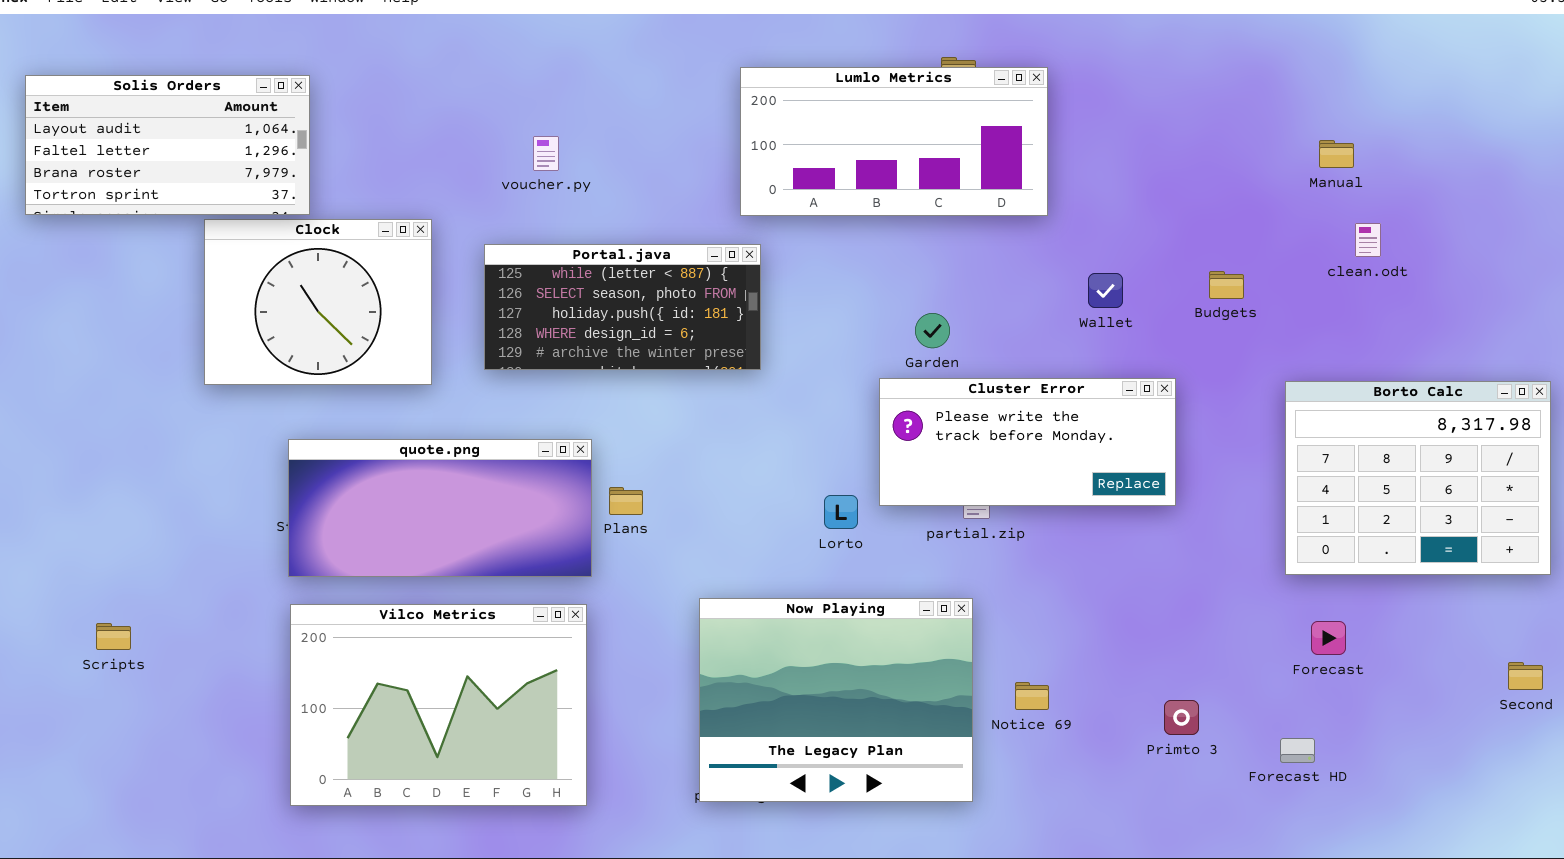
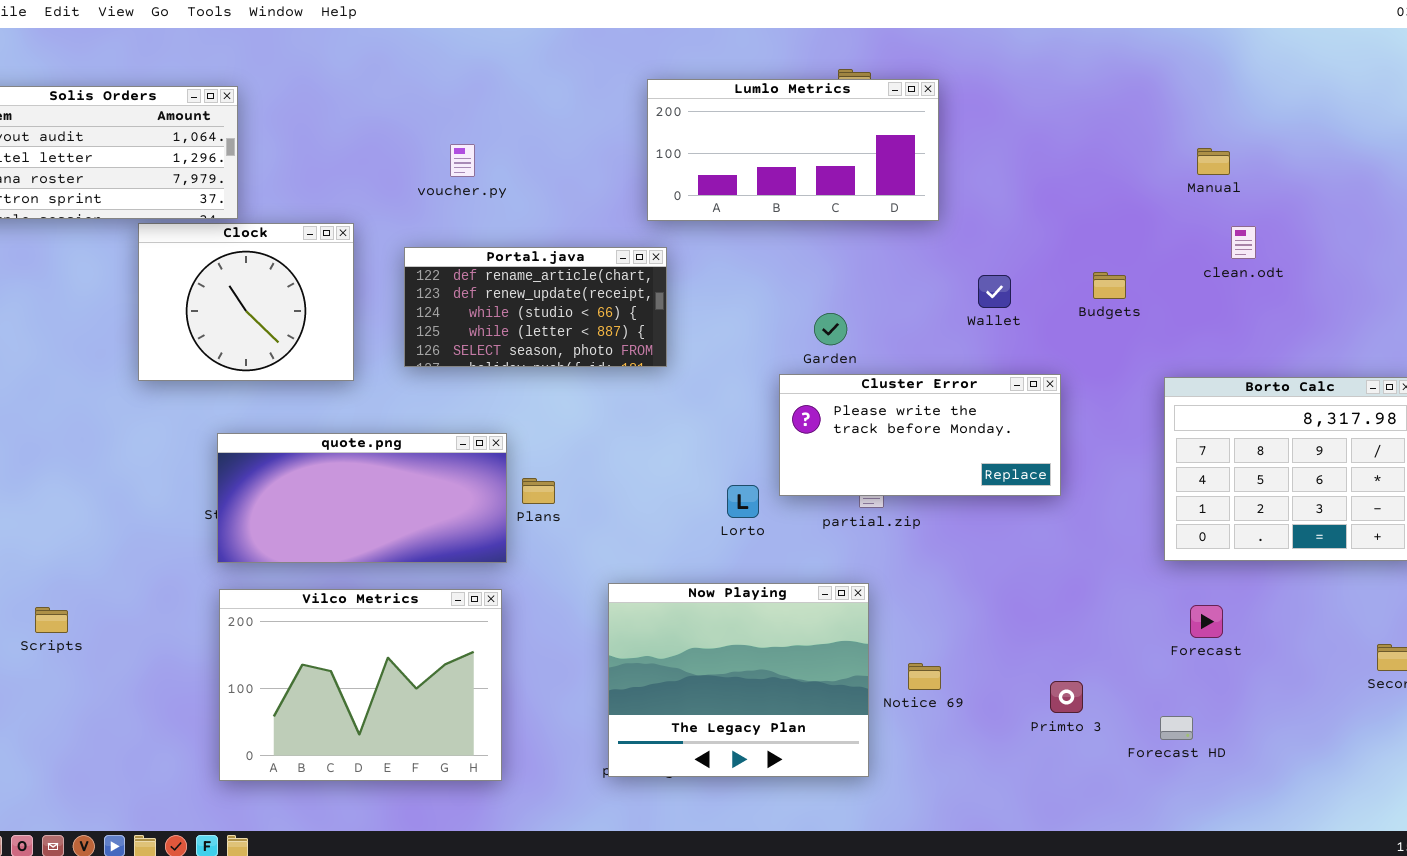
Portal.java: [484,244,761,370] -> [404,247,667,367], scrolled up 3 rows

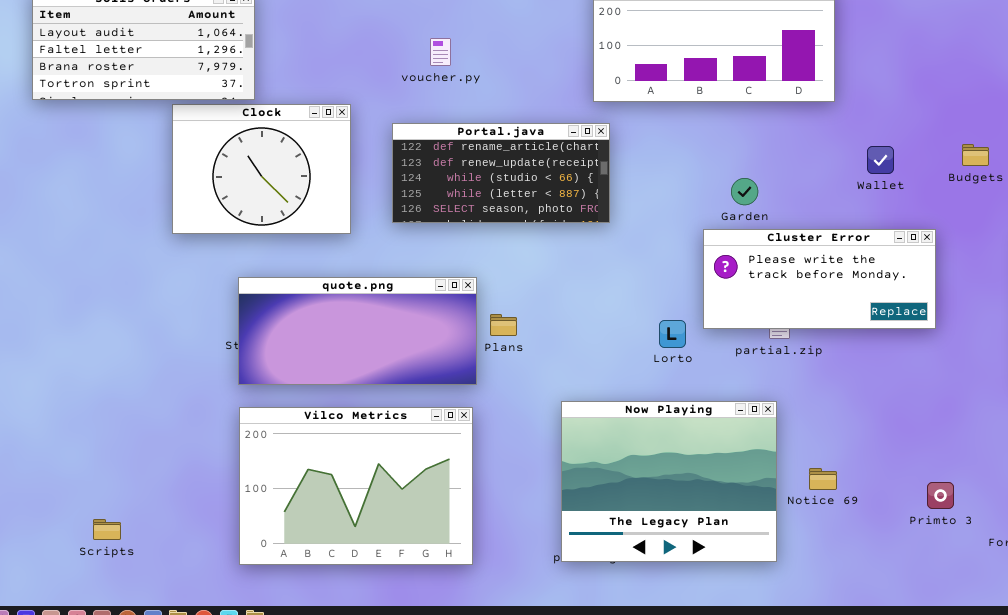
Scripts: [35,607,68,633] -> [93,519,121,540], moved

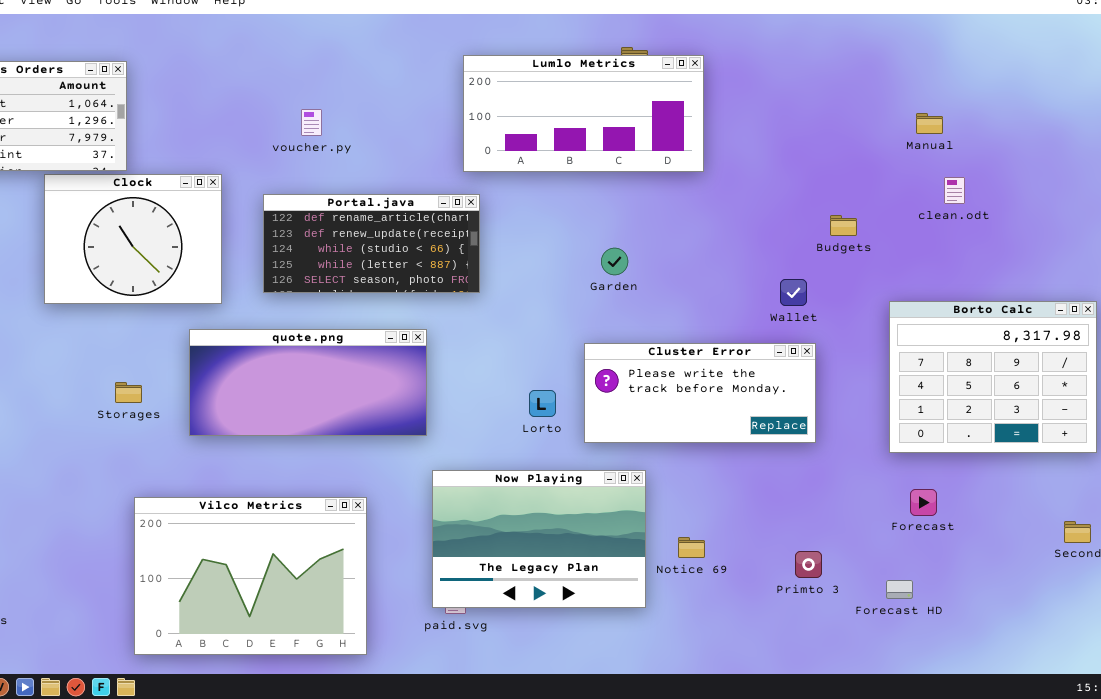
Wallet: [867,146,894,174] -> [780,279,807,306], moved
Cluster Error: [703,229,936,329] -> [584,343,816,443], moved
quote.png: [238,277,477,385] -> [189,329,427,436], moved
Now Playing: [561,401,777,562] -> [432,470,646,608], resized
Vilco Metrics: [239,407,473,565] -> [134,497,367,655], moved

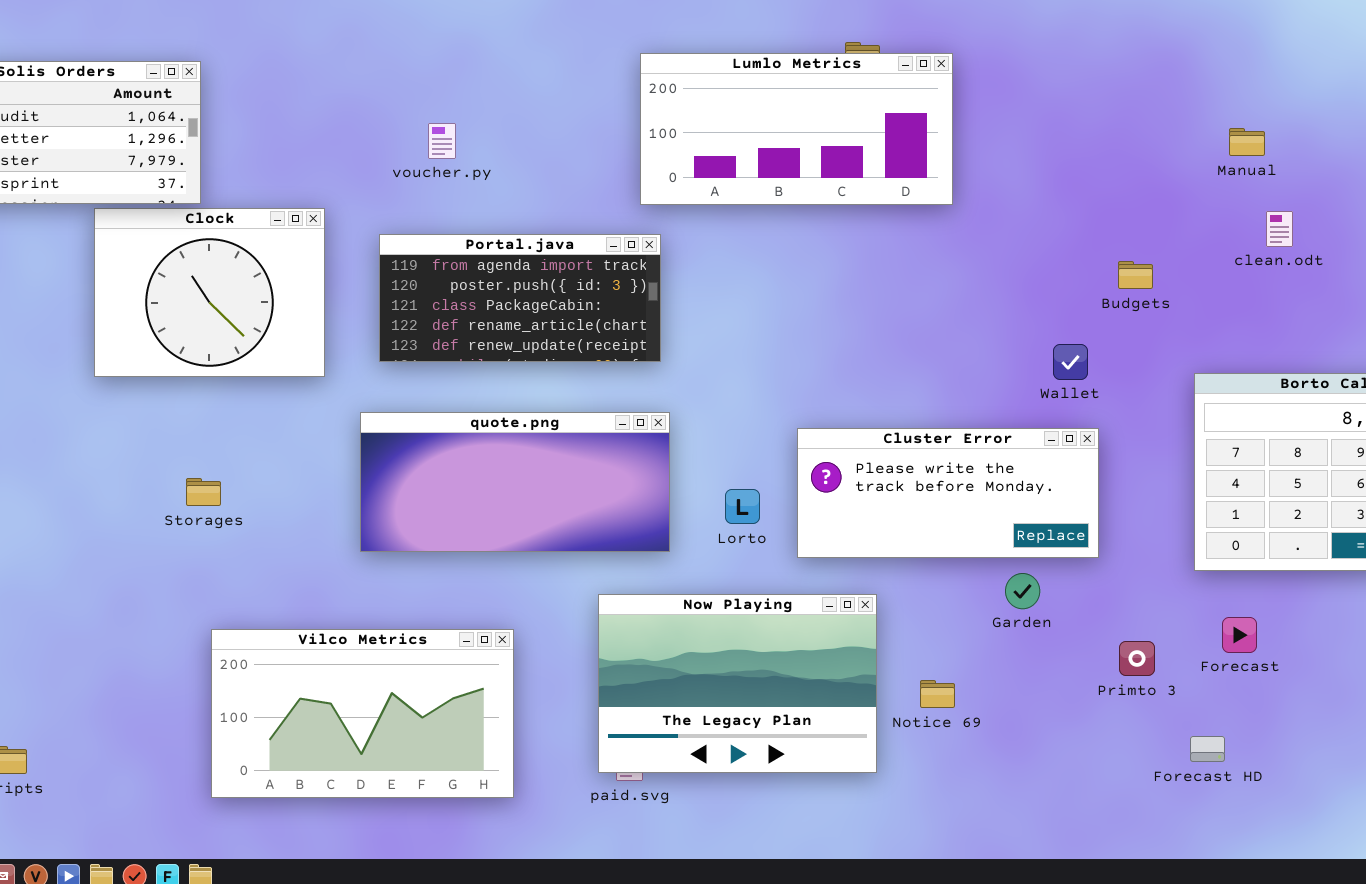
Portal.java: [263,194,480,293] -> [379,234,661,362], scrolled up 3 rows
Garden: [601,248,628,275] -> [1005,573,1040,609], moved
quote.png: [189,329,427,436] -> [360,412,670,552], moved
Vilco Metrics: [134,497,367,655] -> [211,629,514,798], resized
Primto 3: [795,551,822,578] -> [1119,641,1155,676], moved

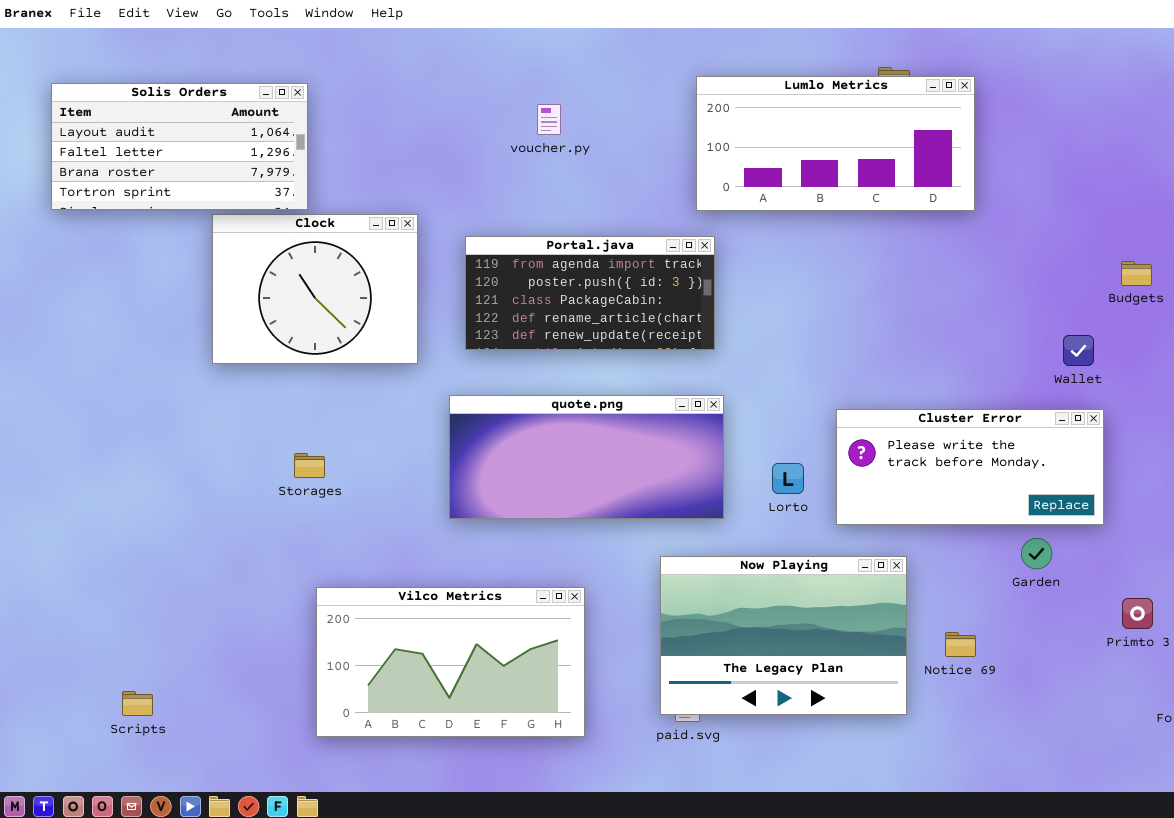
voucher.py: [428,123,456,159] -> [537,104,561,135], moved

